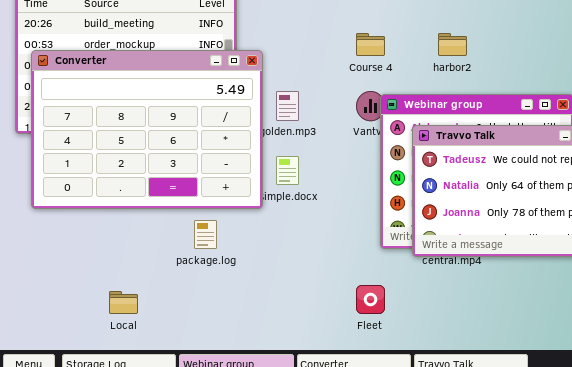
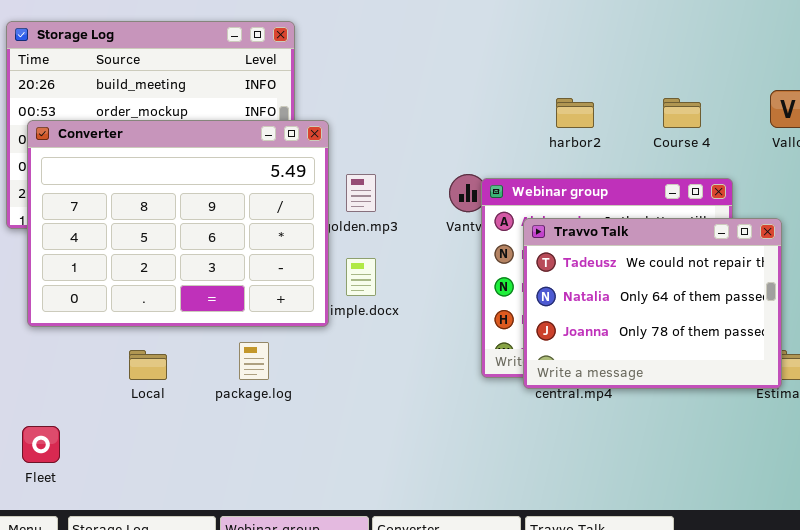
Course 4: [356,33,385,56] -> [663,98,701,128], moved
Fleet: [356,285,385,314] -> [22,426,60,463], moved
Local: [109,291,138,314] -> [129,350,167,380], moved

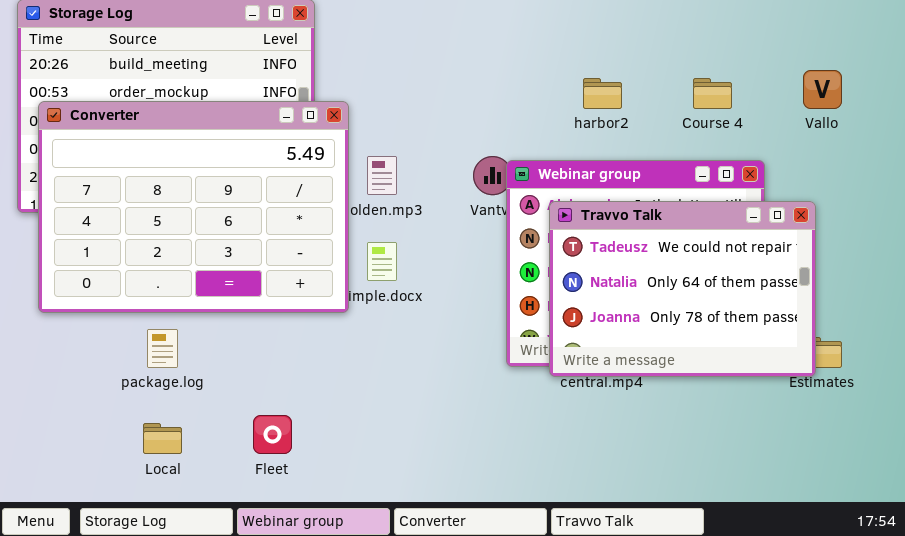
package.log: [239,342,269,380] -> [147,329,178,368], moved
Local: [129,350,167,380] -> [143,423,182,454], moved
Fleet: [22,426,60,463] -> [253,415,292,454], moved

